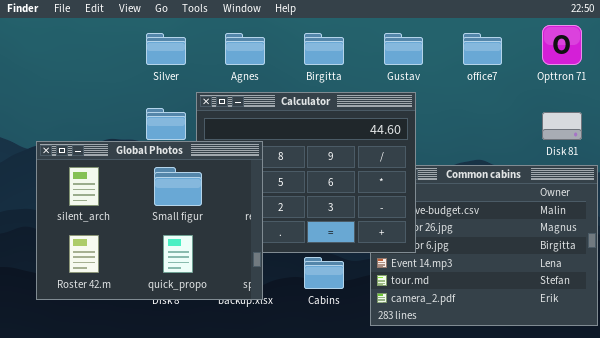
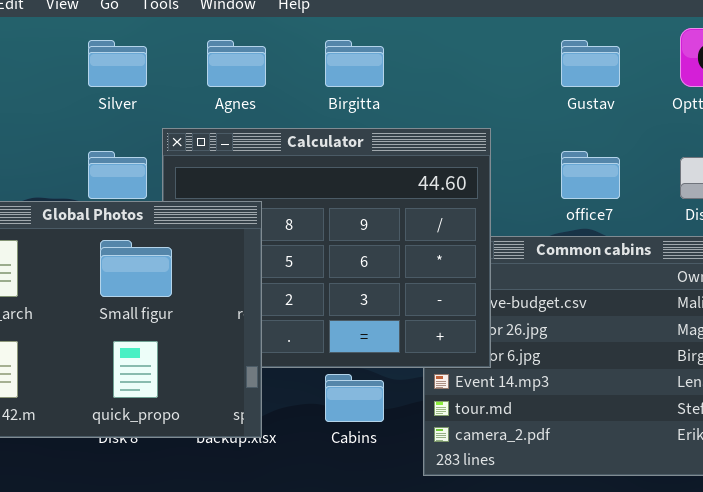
Gustav: [384,33,423,65] -> [561,40,620,87], moved
office7: [463,33,502,65] -> [561,151,620,199], moved

